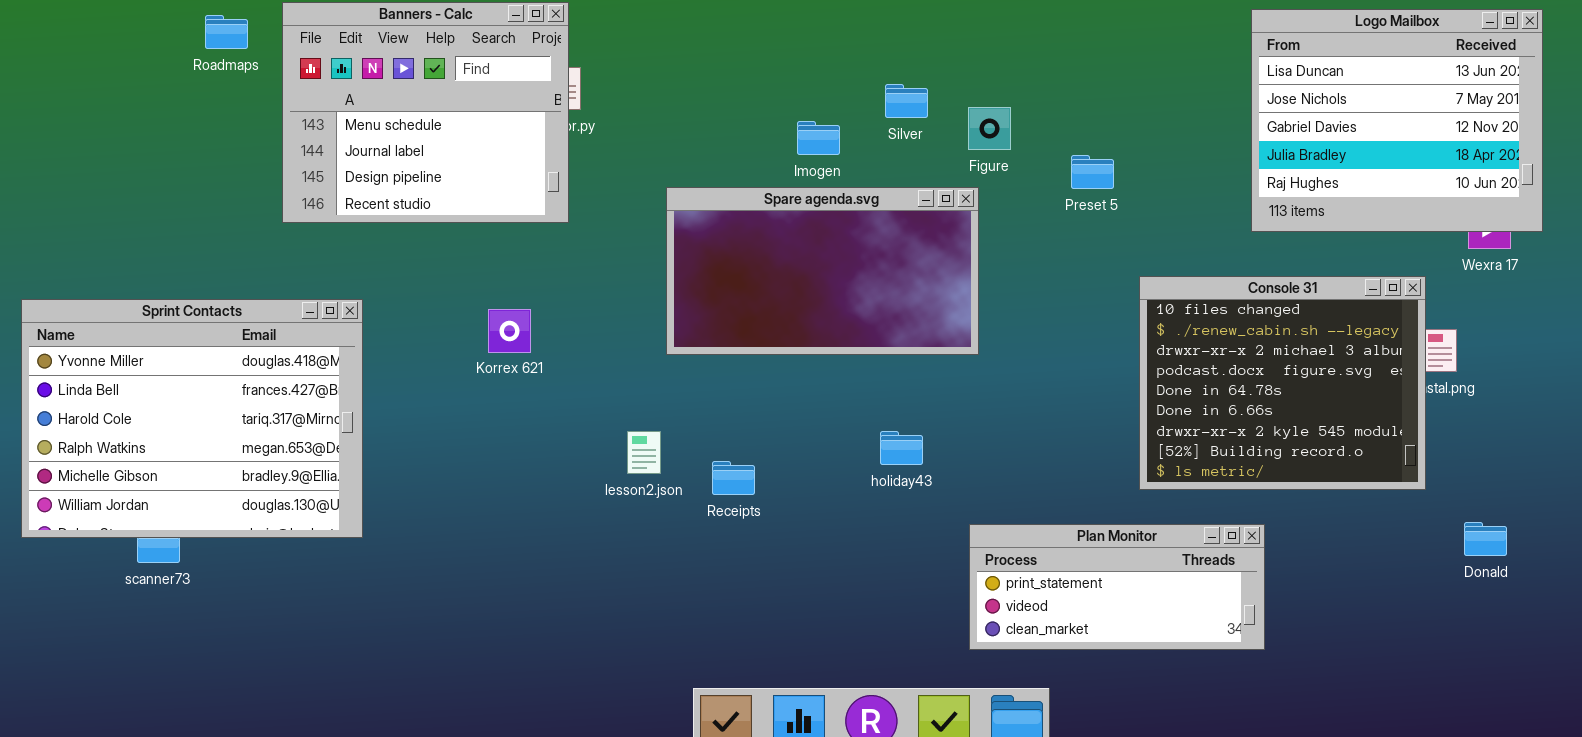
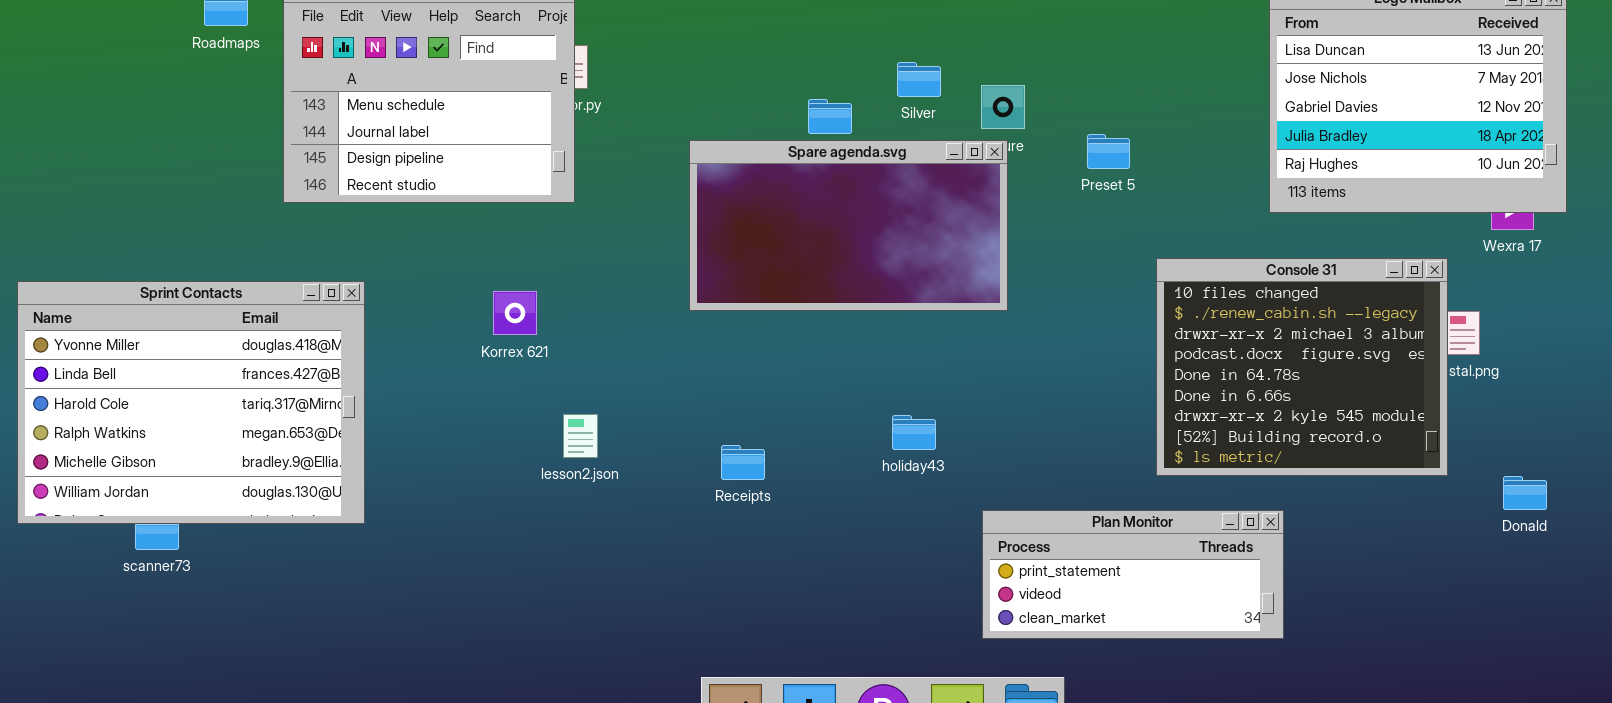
Spare agenda.svg: [666,187,979,355] -> [689,140,1008,311], moved
lesson2.json: [627,431,661,474] -> [563,414,598,458], moved
Donald: [1464,522,1507,556] -> [1503,476,1547,510], moved

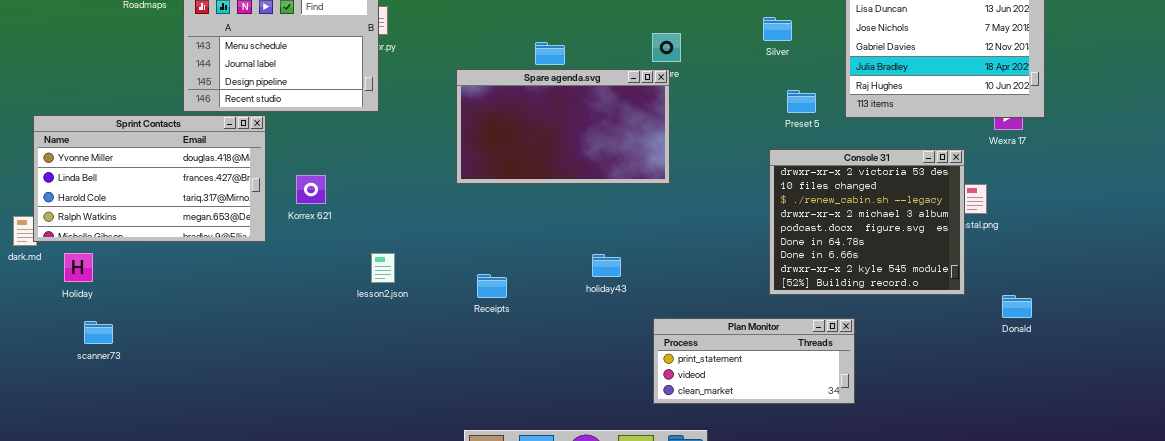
Silver: [897,62,941,97] -> [763,17,792,41], moved
Preset 5: [1087,134,1130,169] -> [787,90,816,113], moved
Console 31: [1156,258,1448,476] -> [769,149,965,295], scrolled up 1 row
Sprint Contacts: [17,281,365,524] -> [33,115,266,242], moved, resized
Korrex 621: [493,291,537,335] -> [296,175,326,204], moved

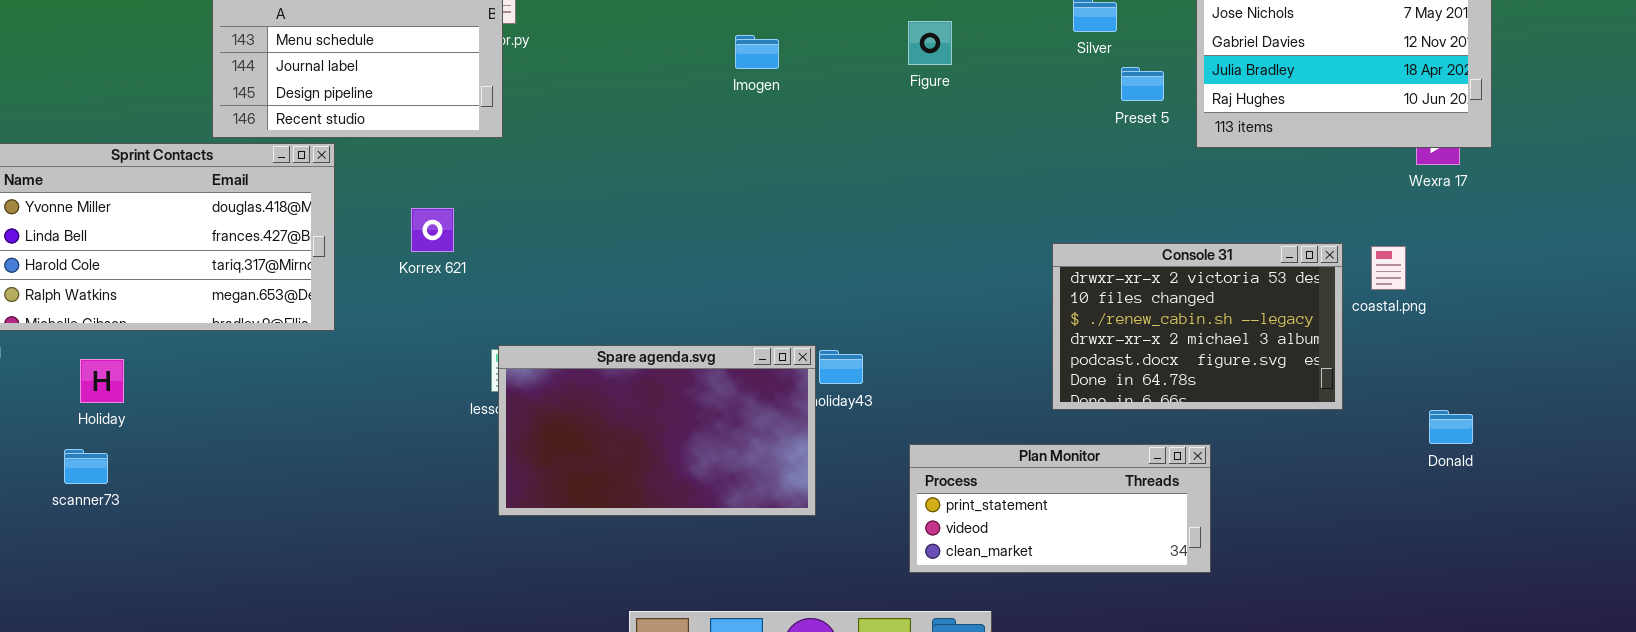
Spare agenda.svg: [456,69,670,184] -> [498,345,816,516], moved
Preset 5: [787,90,816,113] -> [1121,67,1164,101], moved
Console 31: [769,149,965,295] -> [1052,243,1343,410], moved, resized
Korrex 621: [296,175,326,204] -> [411,208,454,252], moved
Holiday: [64,253,93,282] -> [80,359,124,403], moved

